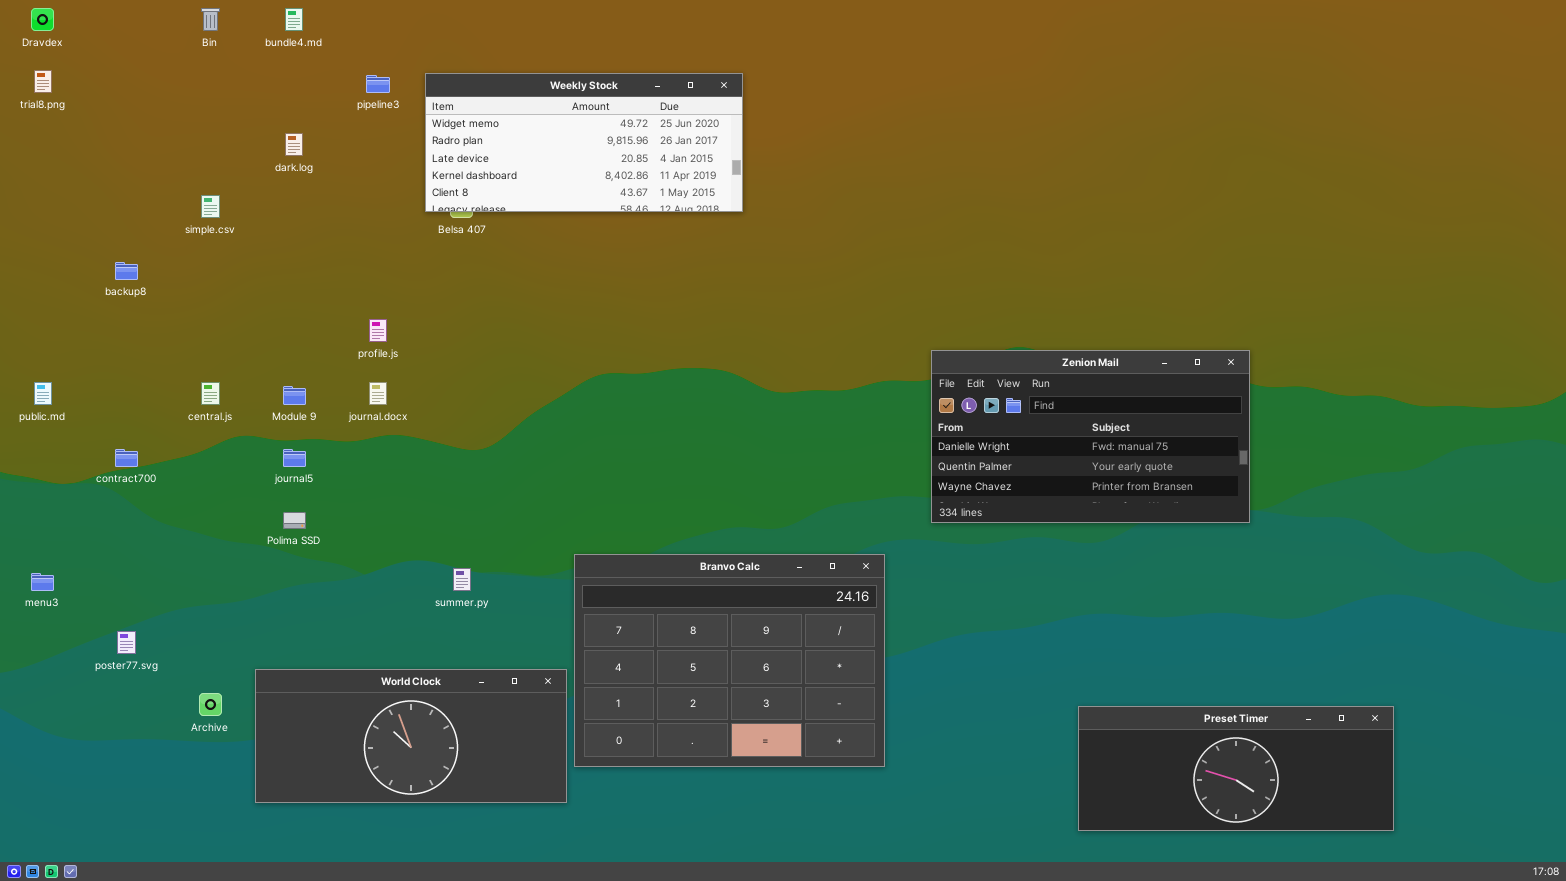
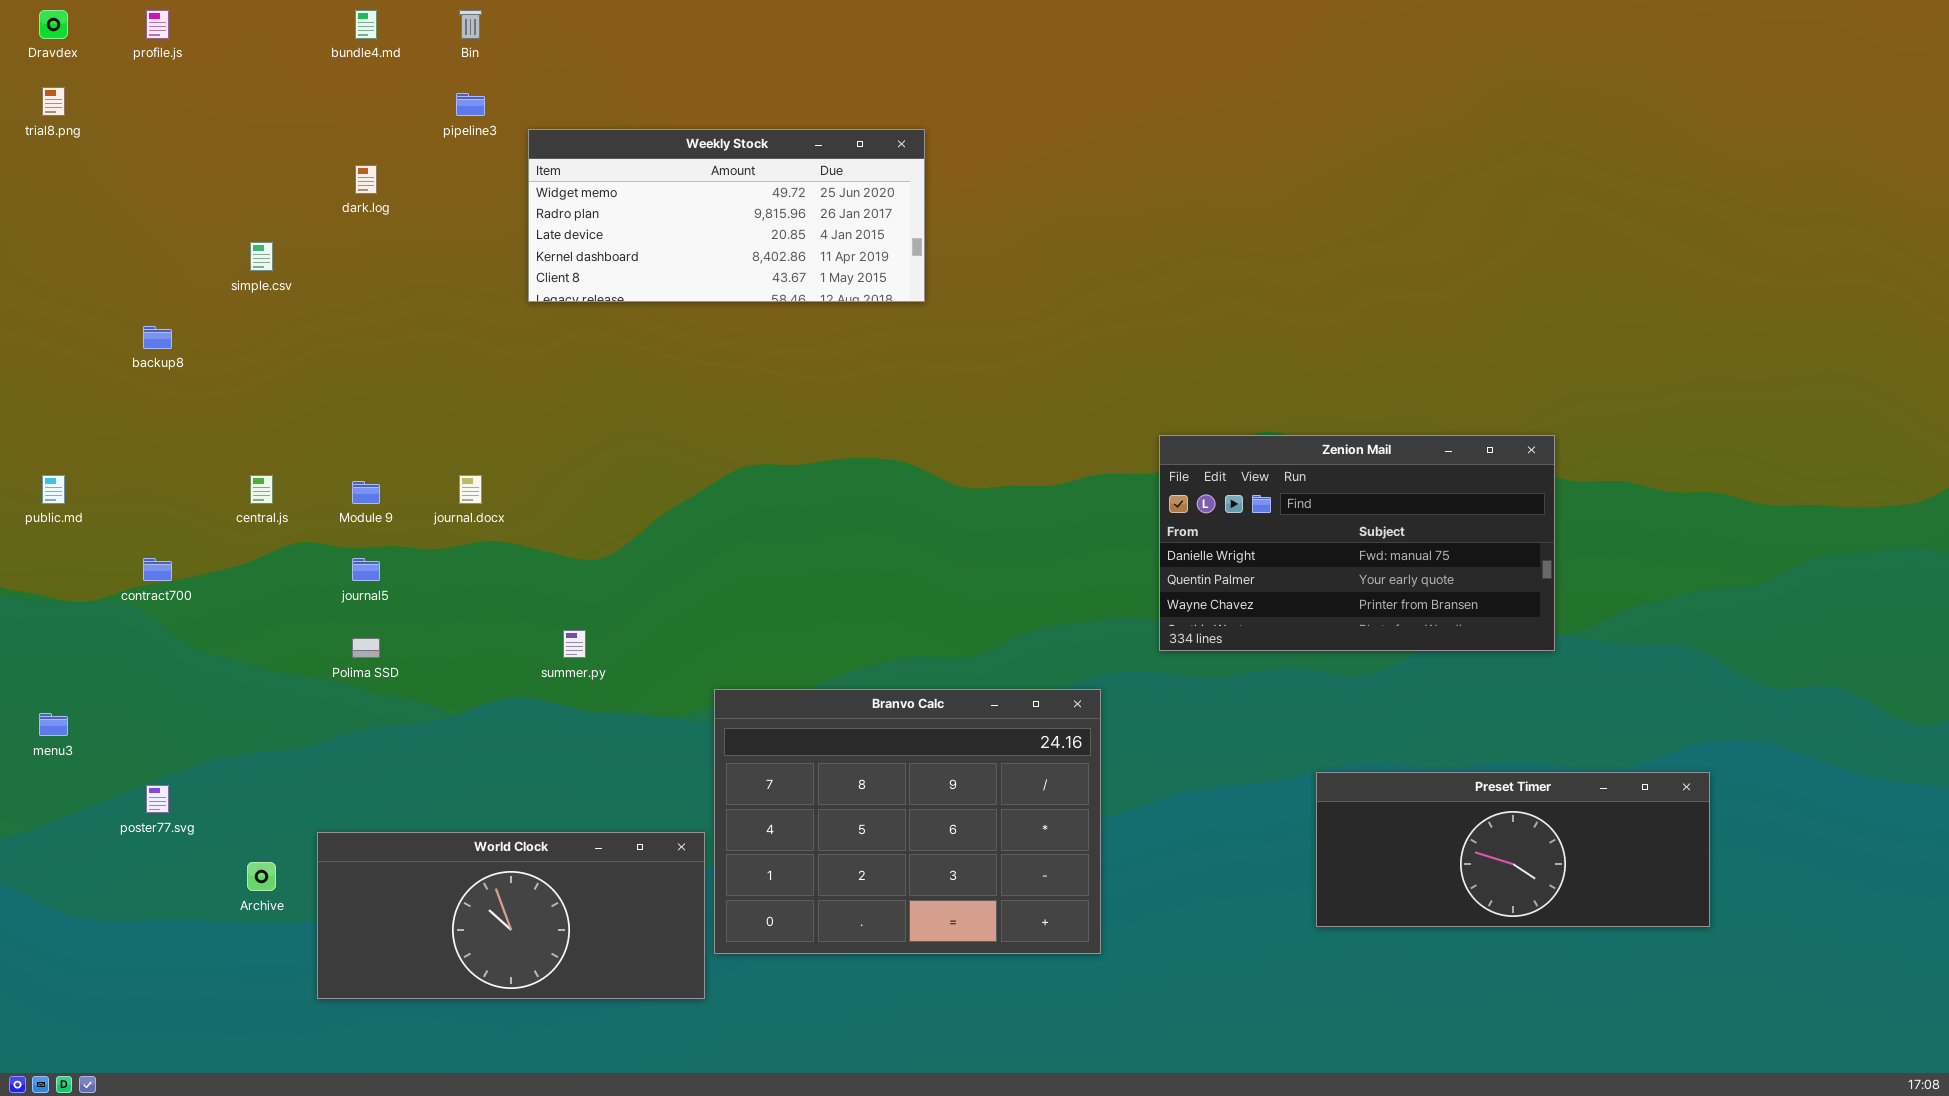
Bin: [201,8,220,31] -> [459,10,482,39], moved
Weekly Stock: [425,73,743,212] -> [528,129,925,302], moved
profile.js: [369,319,387,342] -> [146,10,169,39], moved
summer.py: [453,568,471,591] -> [563,630,586,658], moved
Preset Timer: [1078,706,1394,831] -> [1316,772,1710,927], moved

